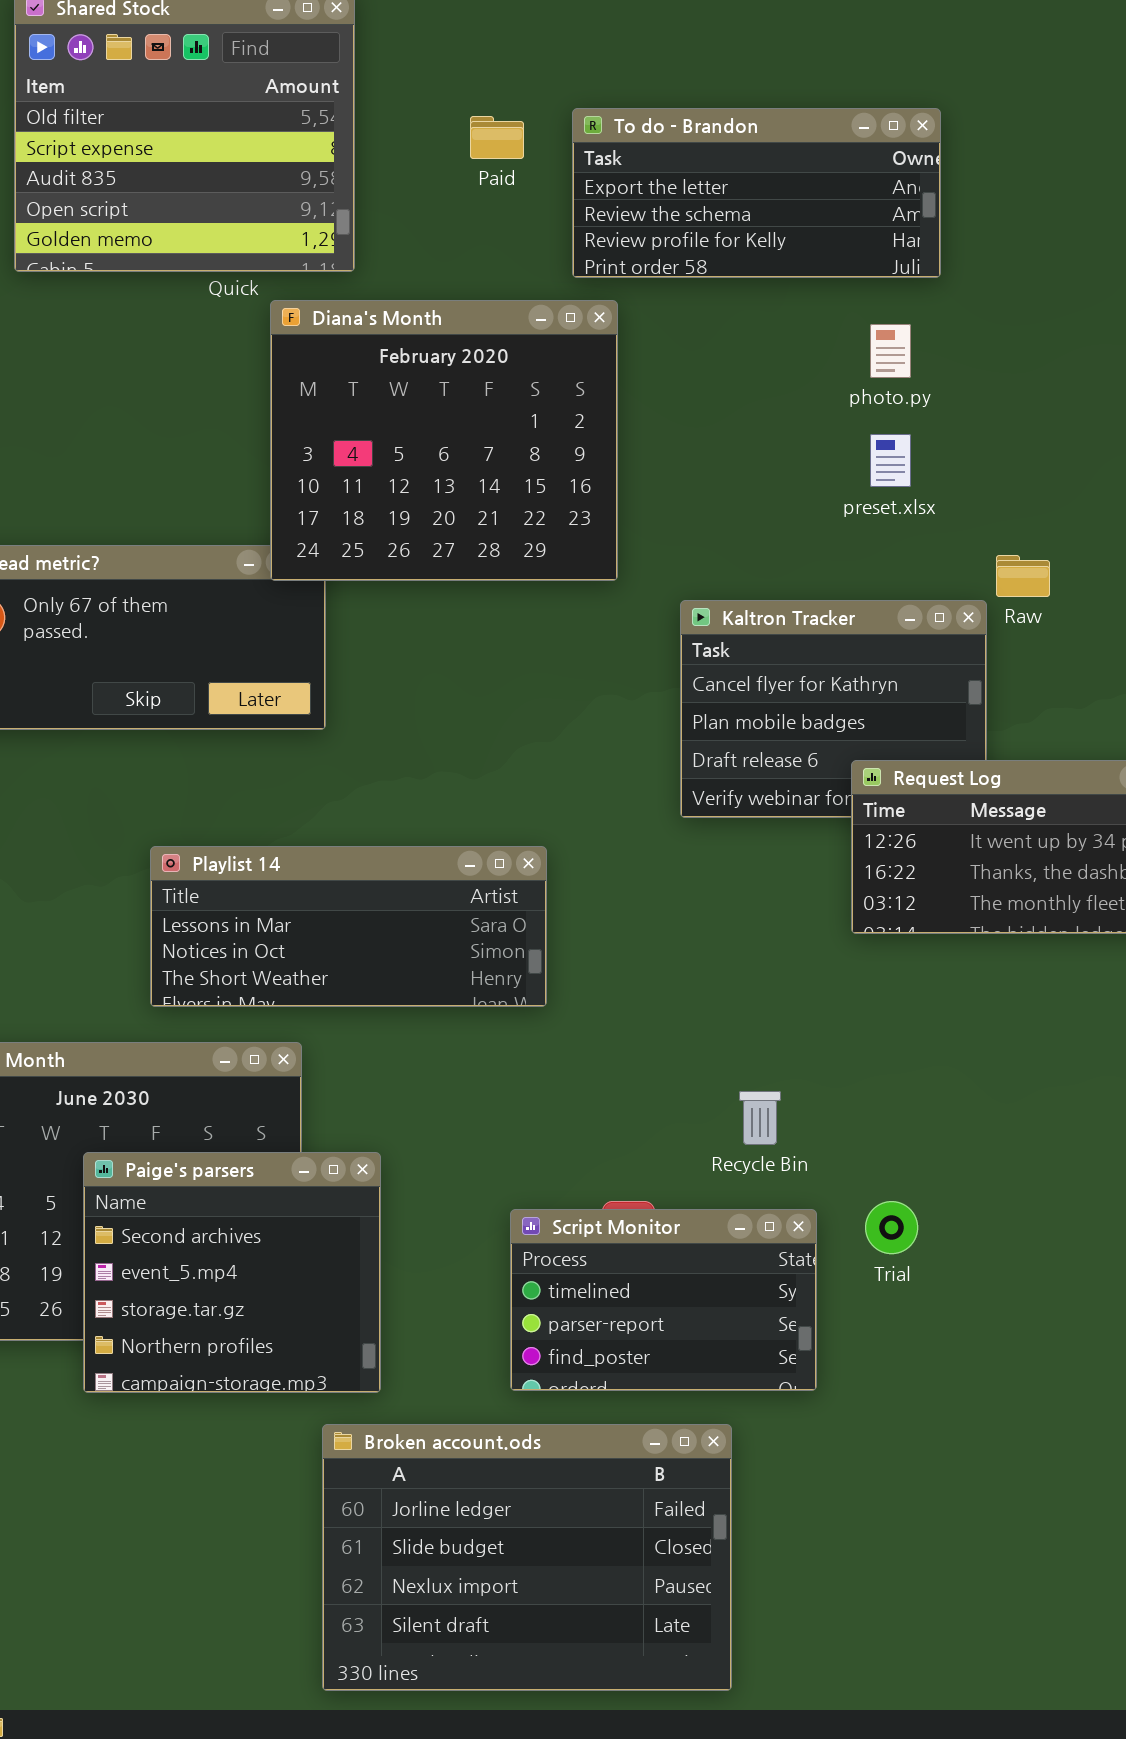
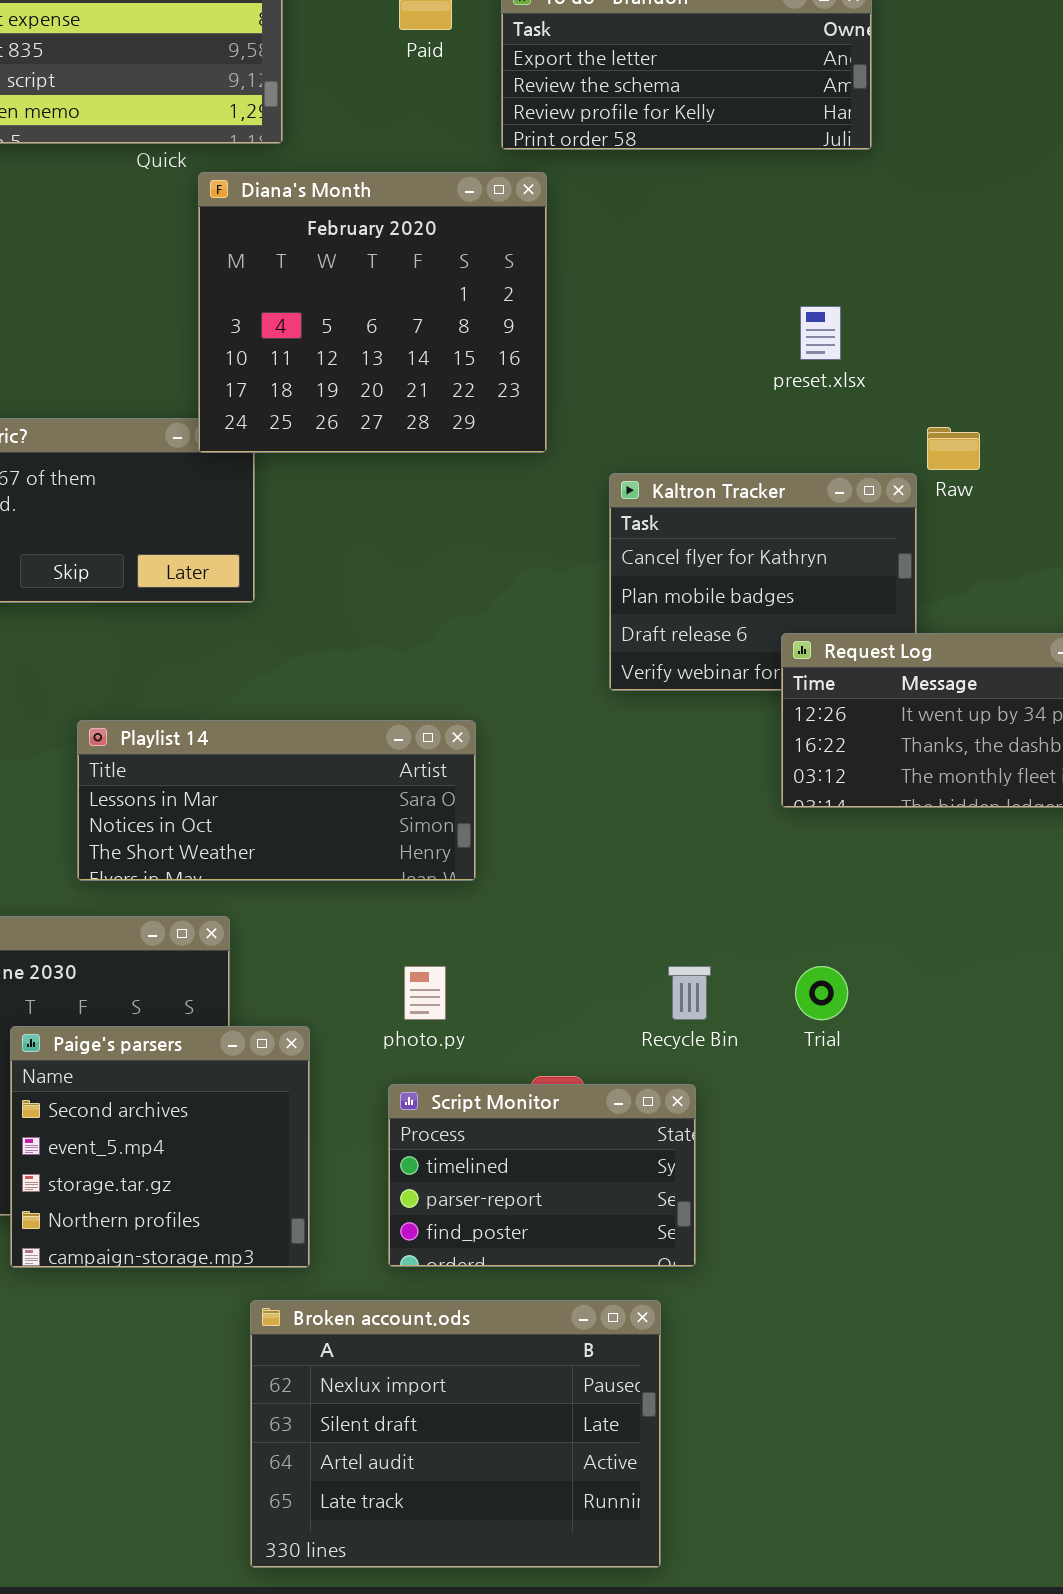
photo.py: [870,324,911,378] -> [404,966,446,1020], moved
Trial: [865,1201,918,1254] -> [795,966,848,1020], moved
Script Monitor: [510,1209,817,1391] -> [388,1084,696,1267], moved
Broken account.ods: [322,1424,732,1691] -> [250,1300,661,1568], scrolled down 2 rows

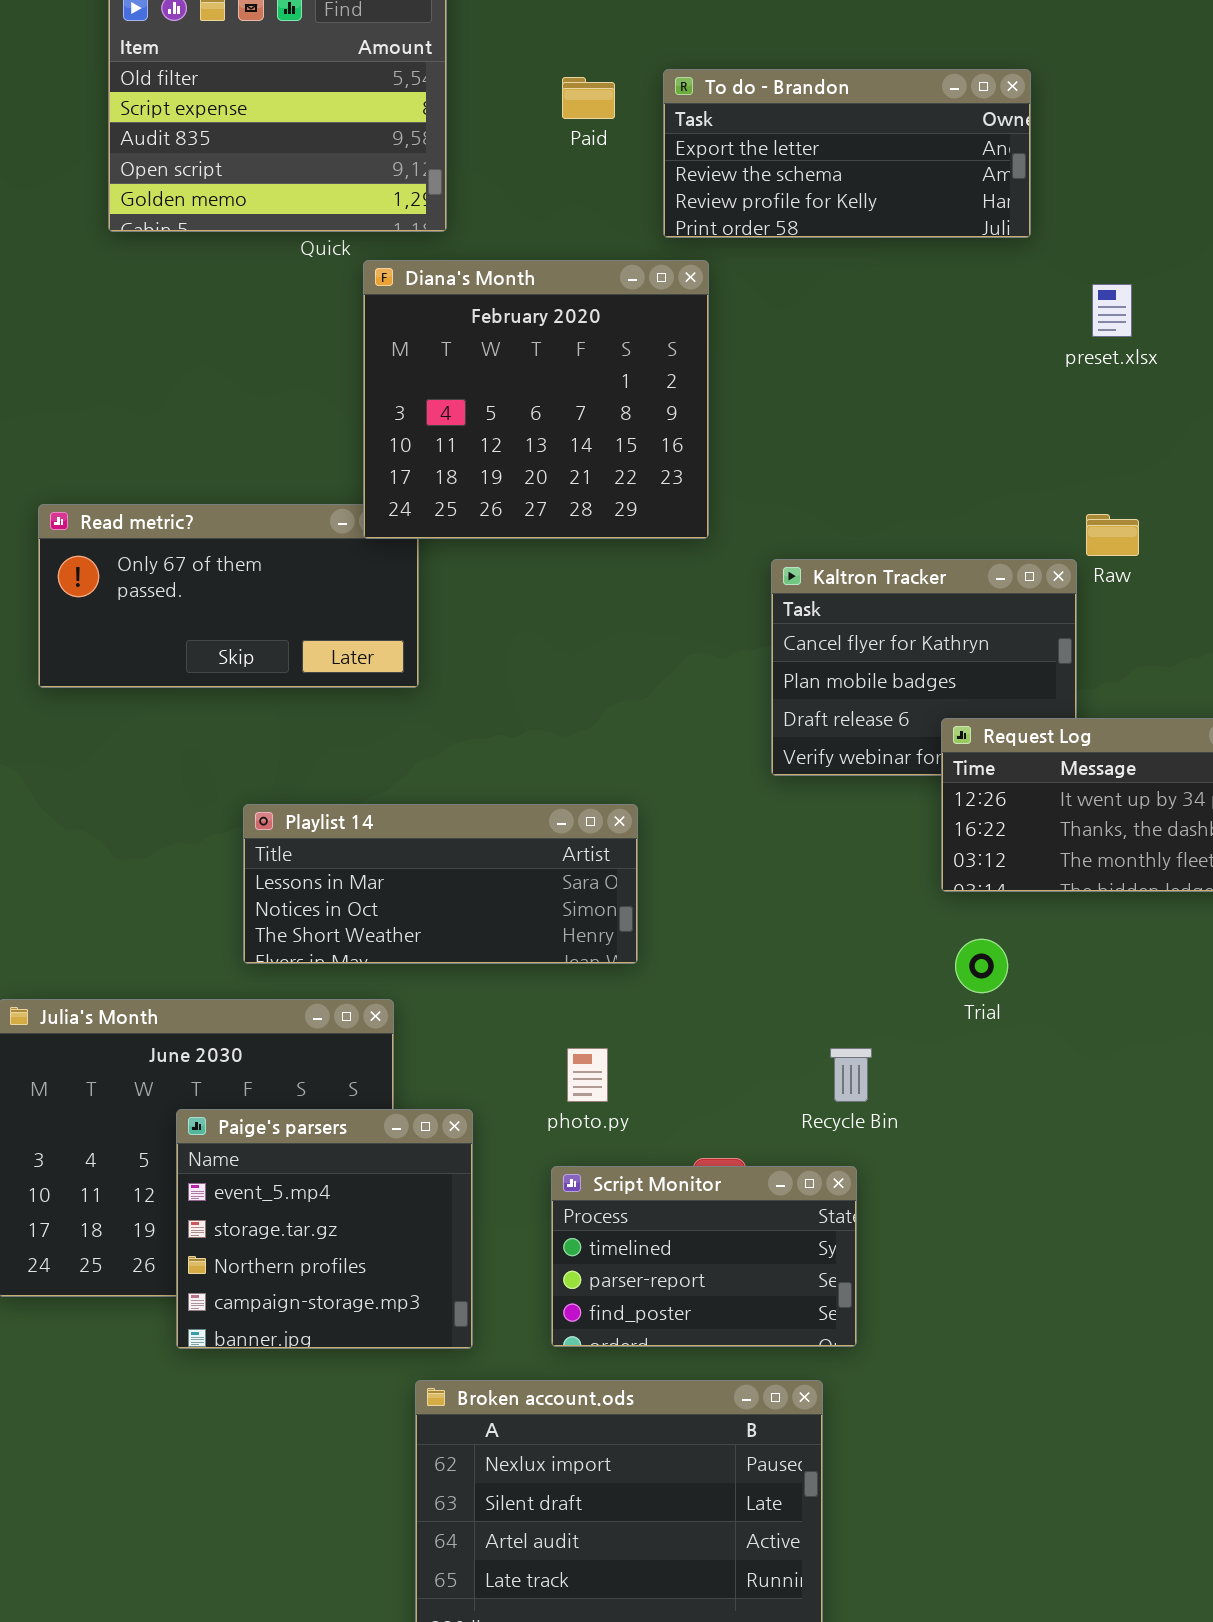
preset.xlsx: [800,306,841,360] -> [1092,284,1132,337], moved
Trial: [795,966,848,1020] -> [955,939,1008,993], moved
Paige's parsers: [10,1026,310,1268] -> [176,1109,473,1349], scrolled down 1 row

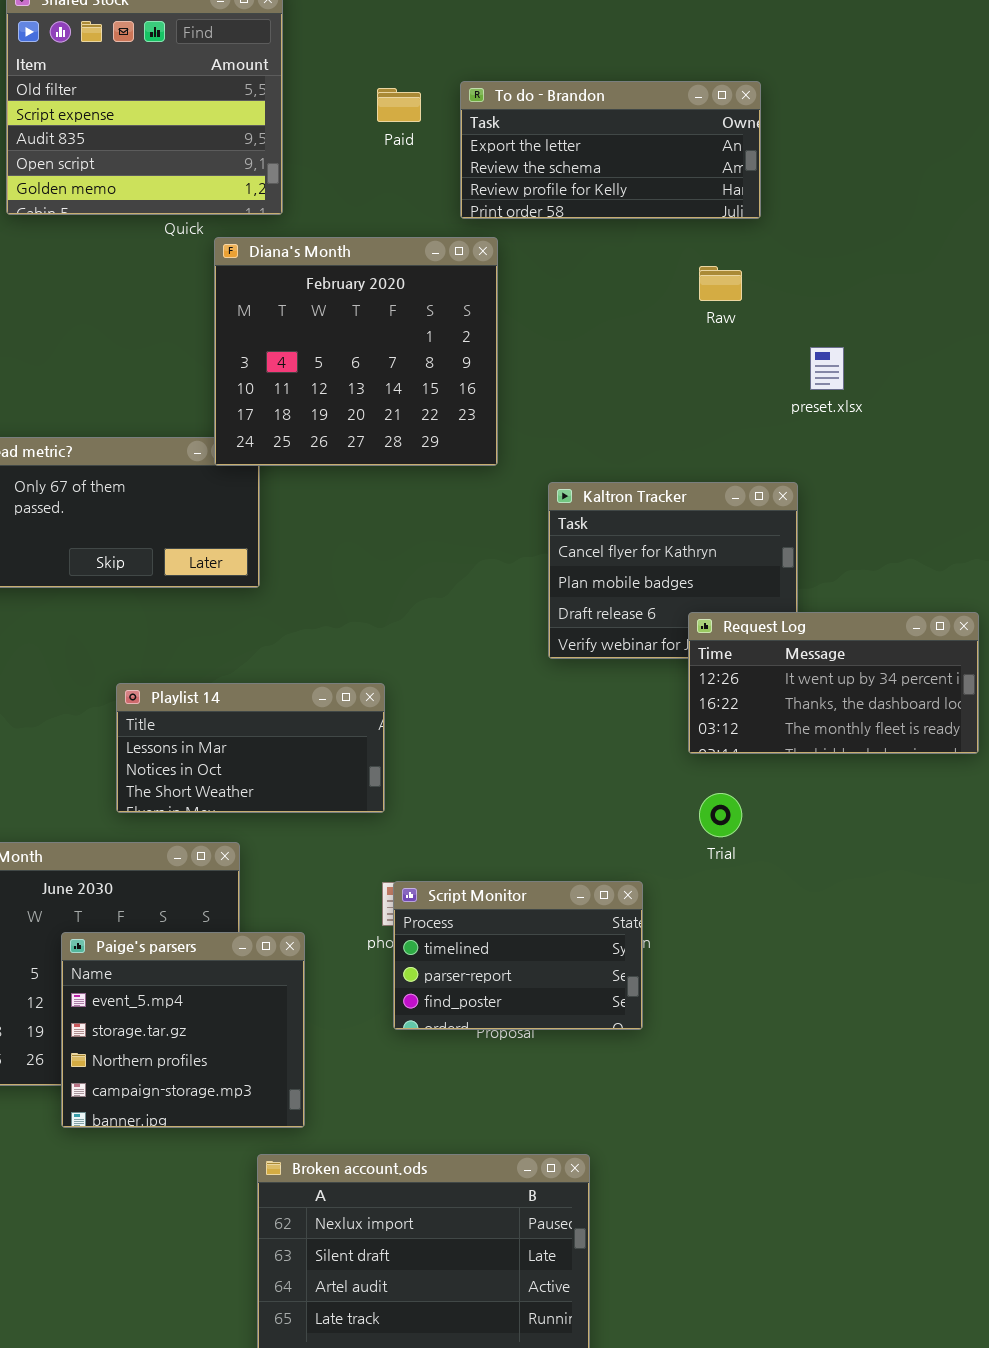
preset.xlsx: [1092,284,1132,337] -> [810,347,844,390], moved
Raw: [1086,514,1139,556] -> [699,266,742,301], moved
Playlist 14: [243,804,638,964] -> [116,683,385,813], resized
Script Monitor: [551,1166,857,1347] -> [393,881,643,1030], moved

